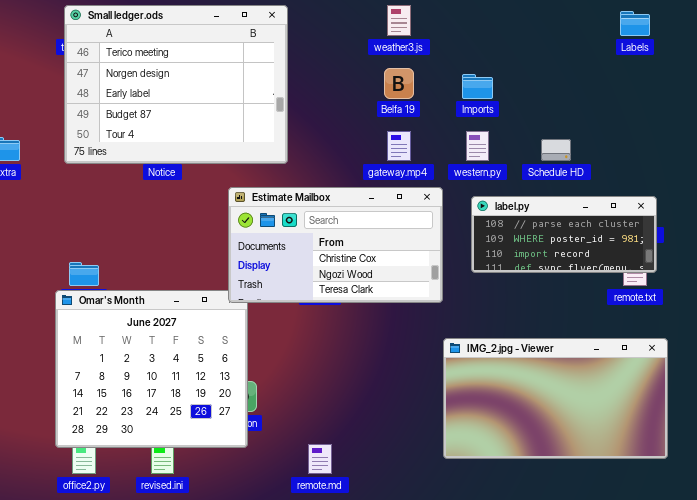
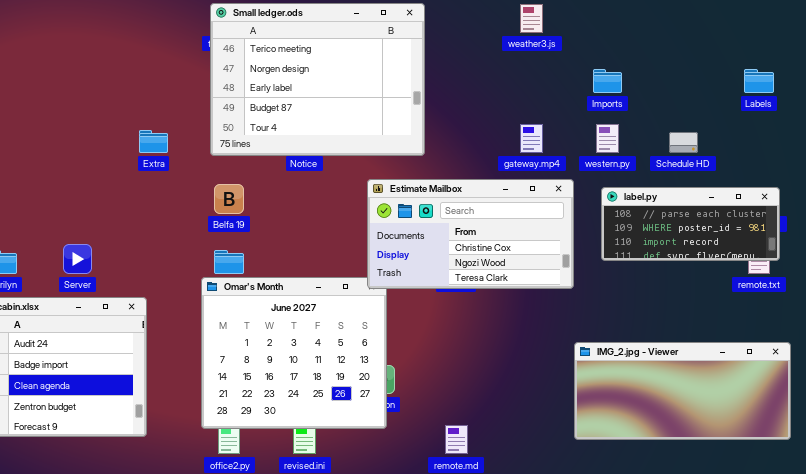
Labels: [620,11,650,36] -> [744,69,774,93], moved
Belfa 19: [384,68,414,99] -> [214,184,244,214], moved
IMG_2.jpg - Viewer: [443,338,668,459] -> [574,342,791,440], resized

